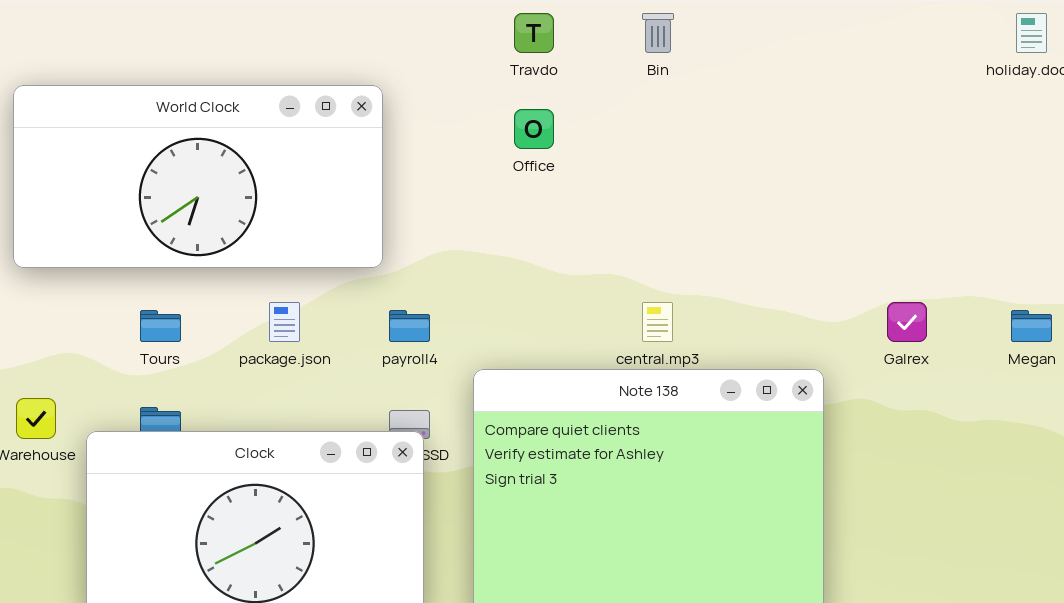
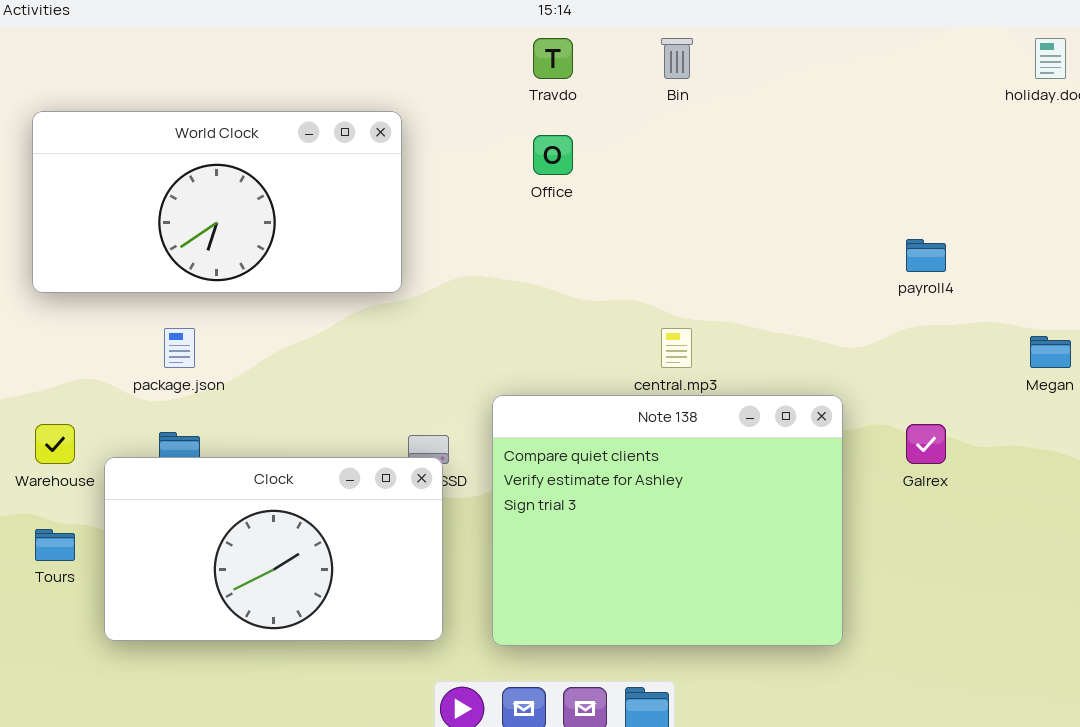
package.json: [269,302,300,342] -> [164,328,195,368], moved
Galrex: [887,302,927,342] -> [906,424,946,464], moved
Tours: [140,310,181,342] -> [35,529,75,561], moved
payroll4: [389,310,430,342] -> [906,239,946,272], moved

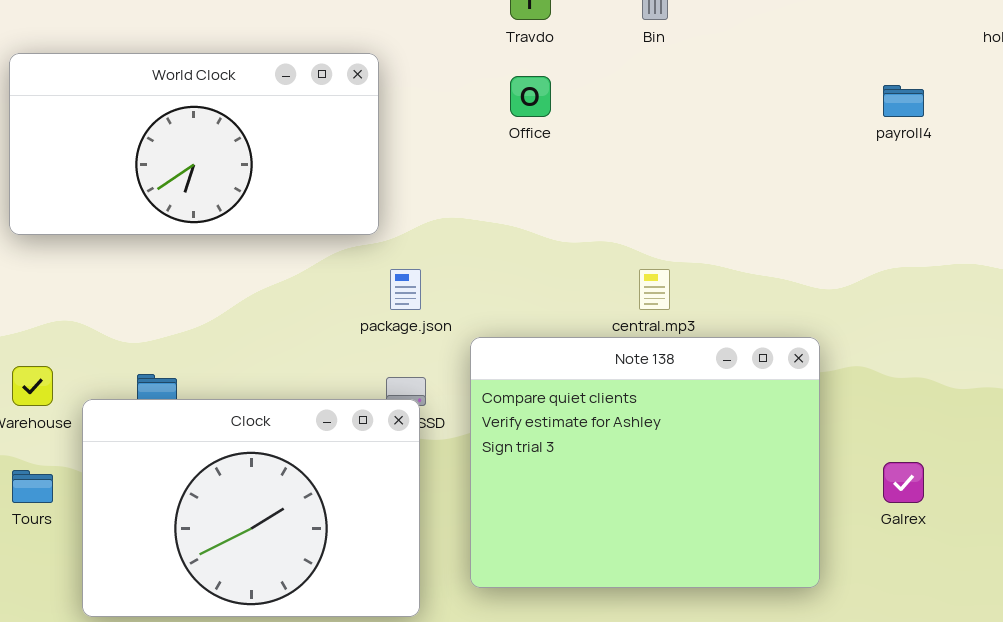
payroll4: [906,239,946,272] -> [883,85,924,117], moved
package.json: [164,328,195,368] -> [390,269,421,310], moved
Galrex: [906,424,946,464] -> [883,462,924,503], moved
Clock: [104,457,443,641] -> [82,399,420,617], resized

